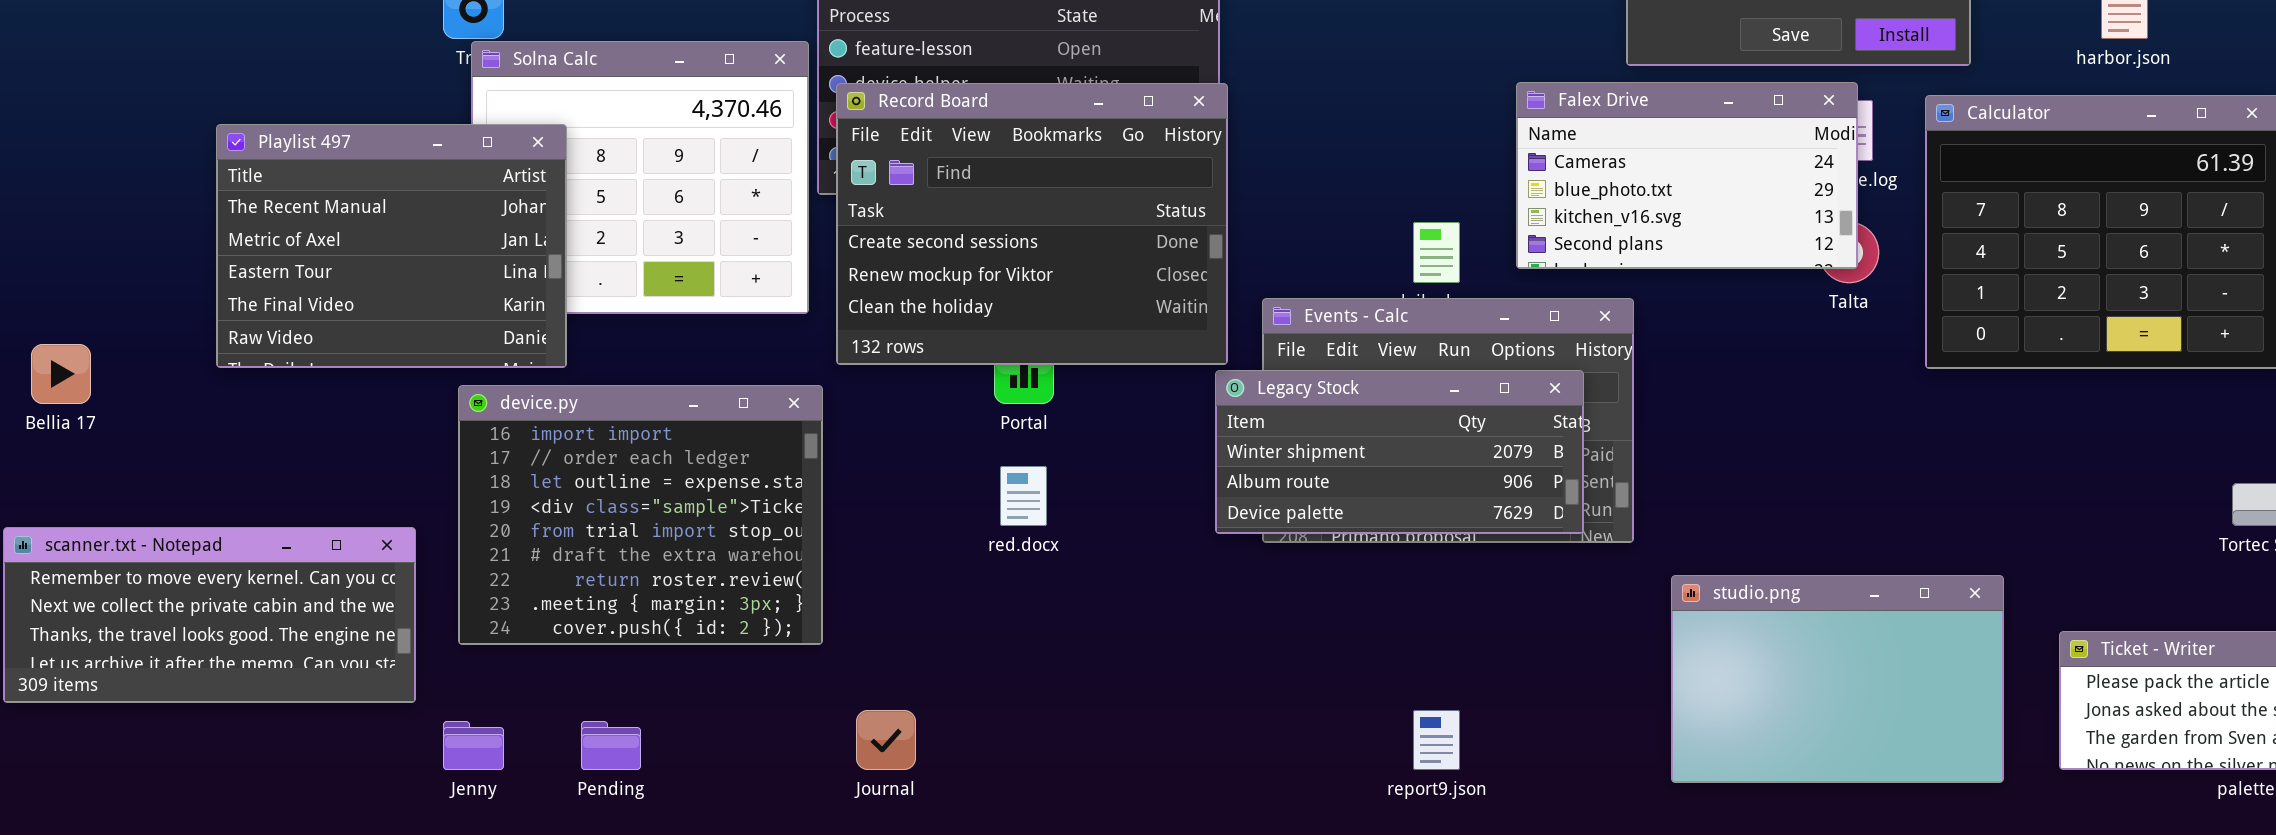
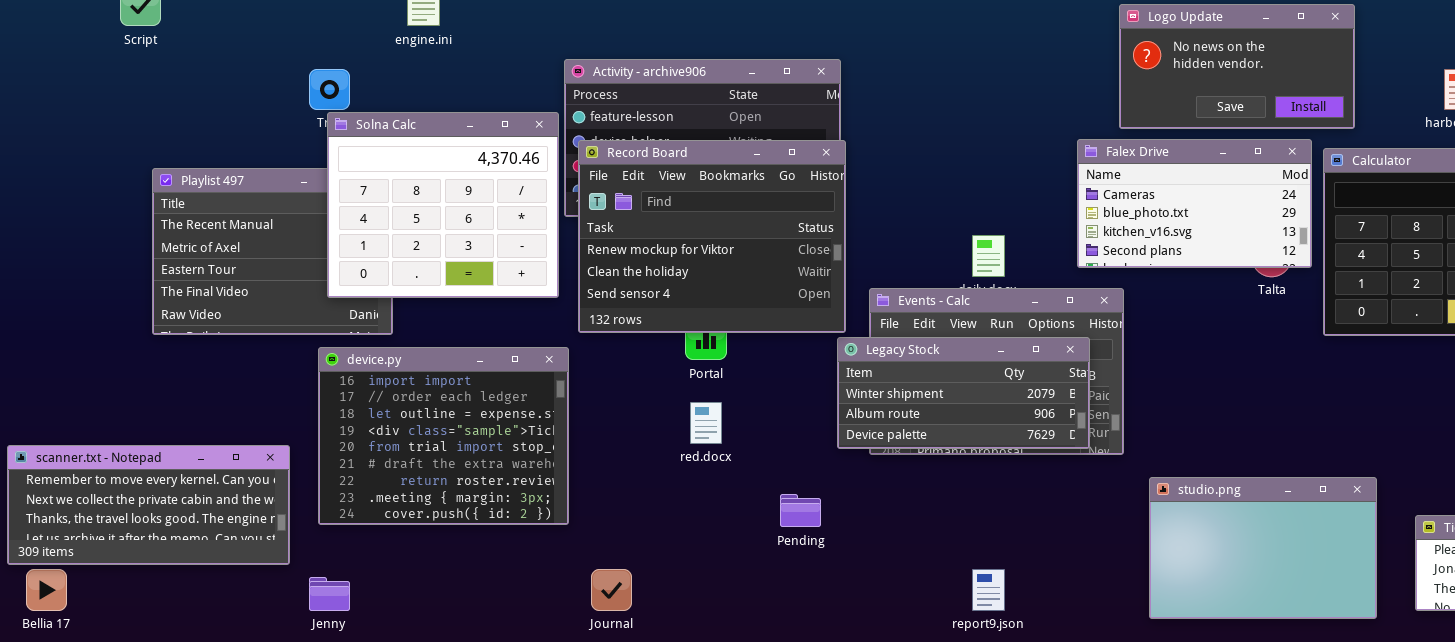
Solna Calc: [471,41,809,314] -> [327,112,559,298], raised
Falex Drive: [1516,82,1858,269] -> [1077,139,1312,268], moved
Record Board: [836,83,1228,365] -> [578,140,846,333], scrolled down 1 row
Bellia 17: [31,344,91,404] -> [26,569,67,611], moved
Pending: [581,721,641,770] -> [780,494,821,527], moved

